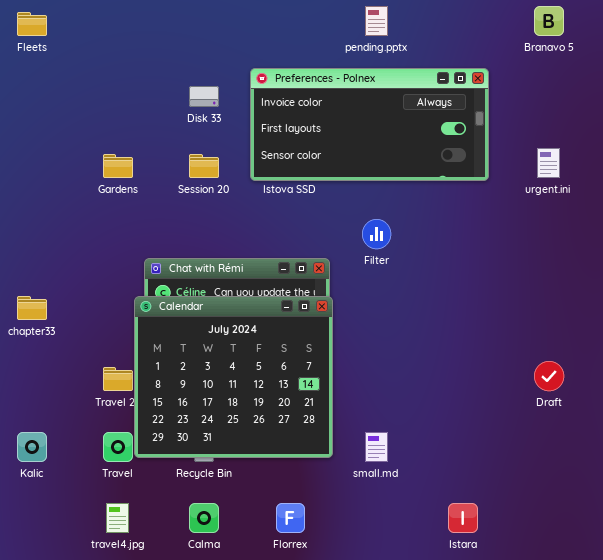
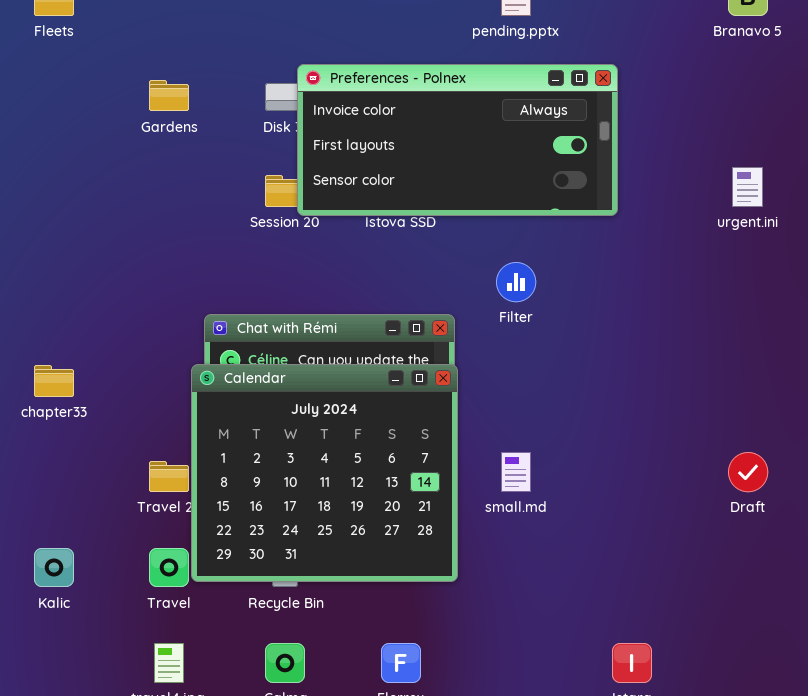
Preferences - Polnex: [250,68,489,181] -> [297,64,618,216], moved
Gardens: [103,154,133,178] -> [149,80,189,111], moved
small.md: [365,432,388,462] -> [501,452,531,492], moved

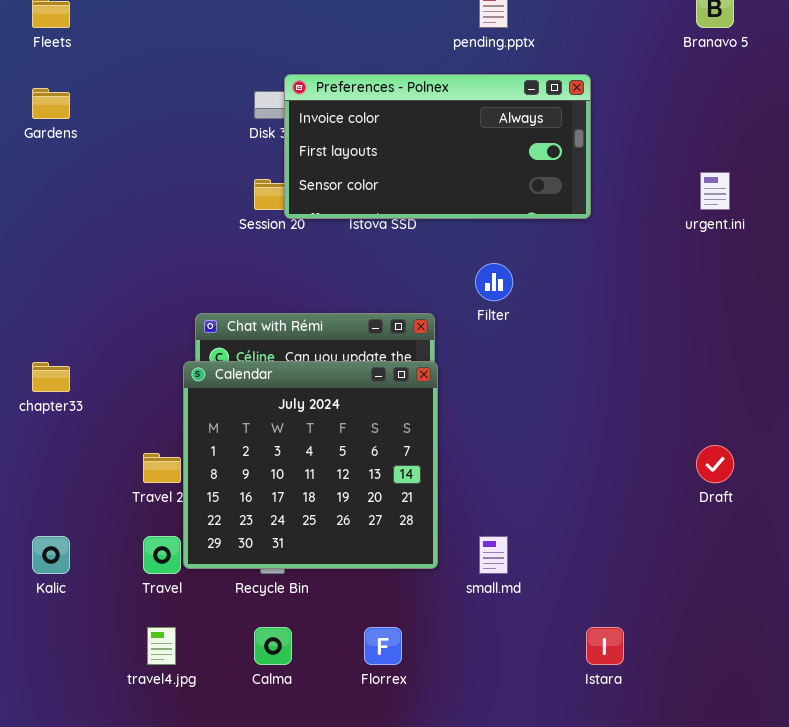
Gardens: [149,80,189,111] -> [32,88,70,119], moved
small.md: [501,452,531,492] -> [479,536,508,574], moved

